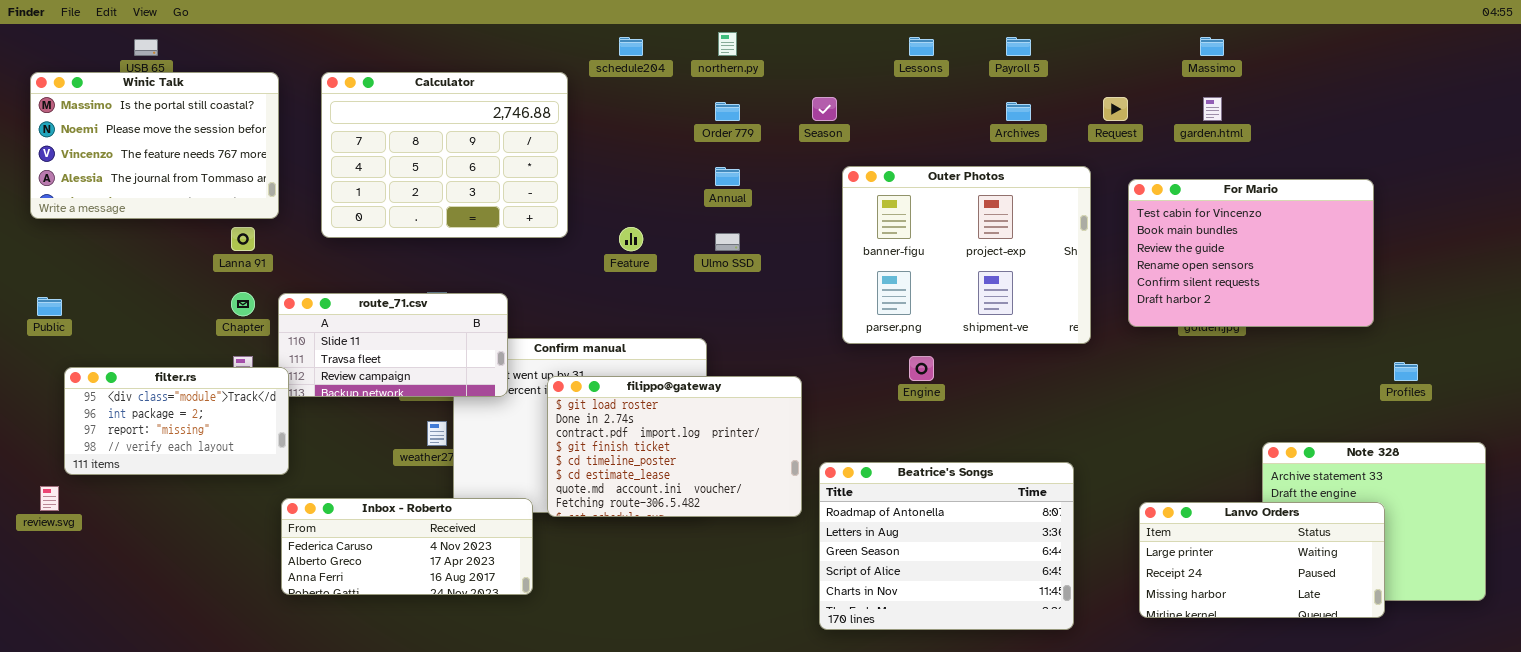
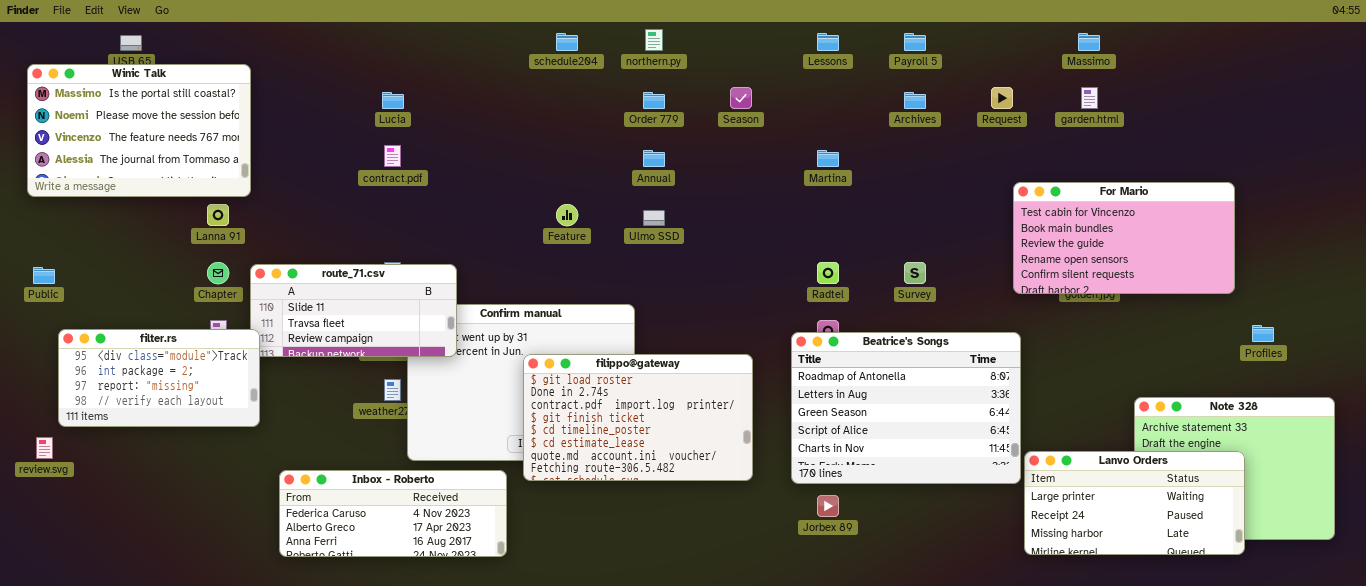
Calculator: [321,72,568,238] -> none, closed
Outer Photos: [842,166,1091,344] -> none, closed
For Mario: [1128,179,1374,327] -> [1013,182,1235,294], resized
filippo@gateway: [547,376,802,517] -> [523,354,753,481], moved
Beatrice's Songs: [819,462,1074,630] -> [791,332,1021,484], moved
Inbox - Roberto: [281,498,533,595] -> [279,470,507,557], moved

